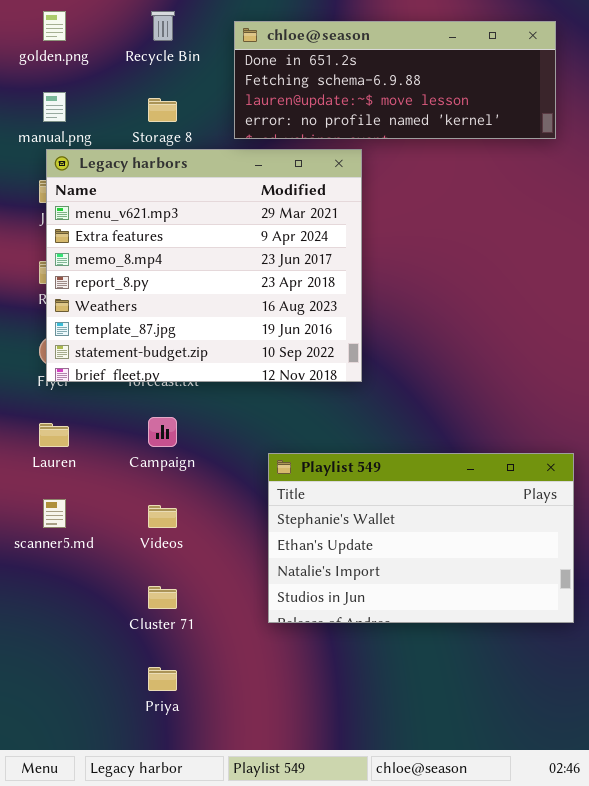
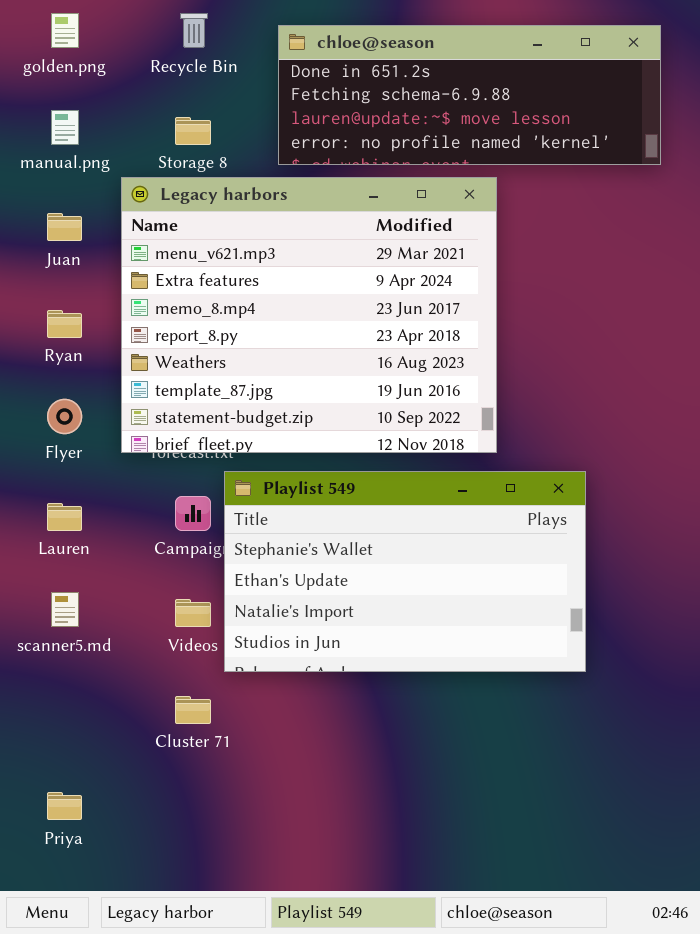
Legacy harbors: [46,149,362,382] -> [121,177,497,453], moved
Playlist 549: [268,453,574,623] -> [224,471,586,672], moved
Priya: [148,667,177,691] -> [47,792,82,820], moved

